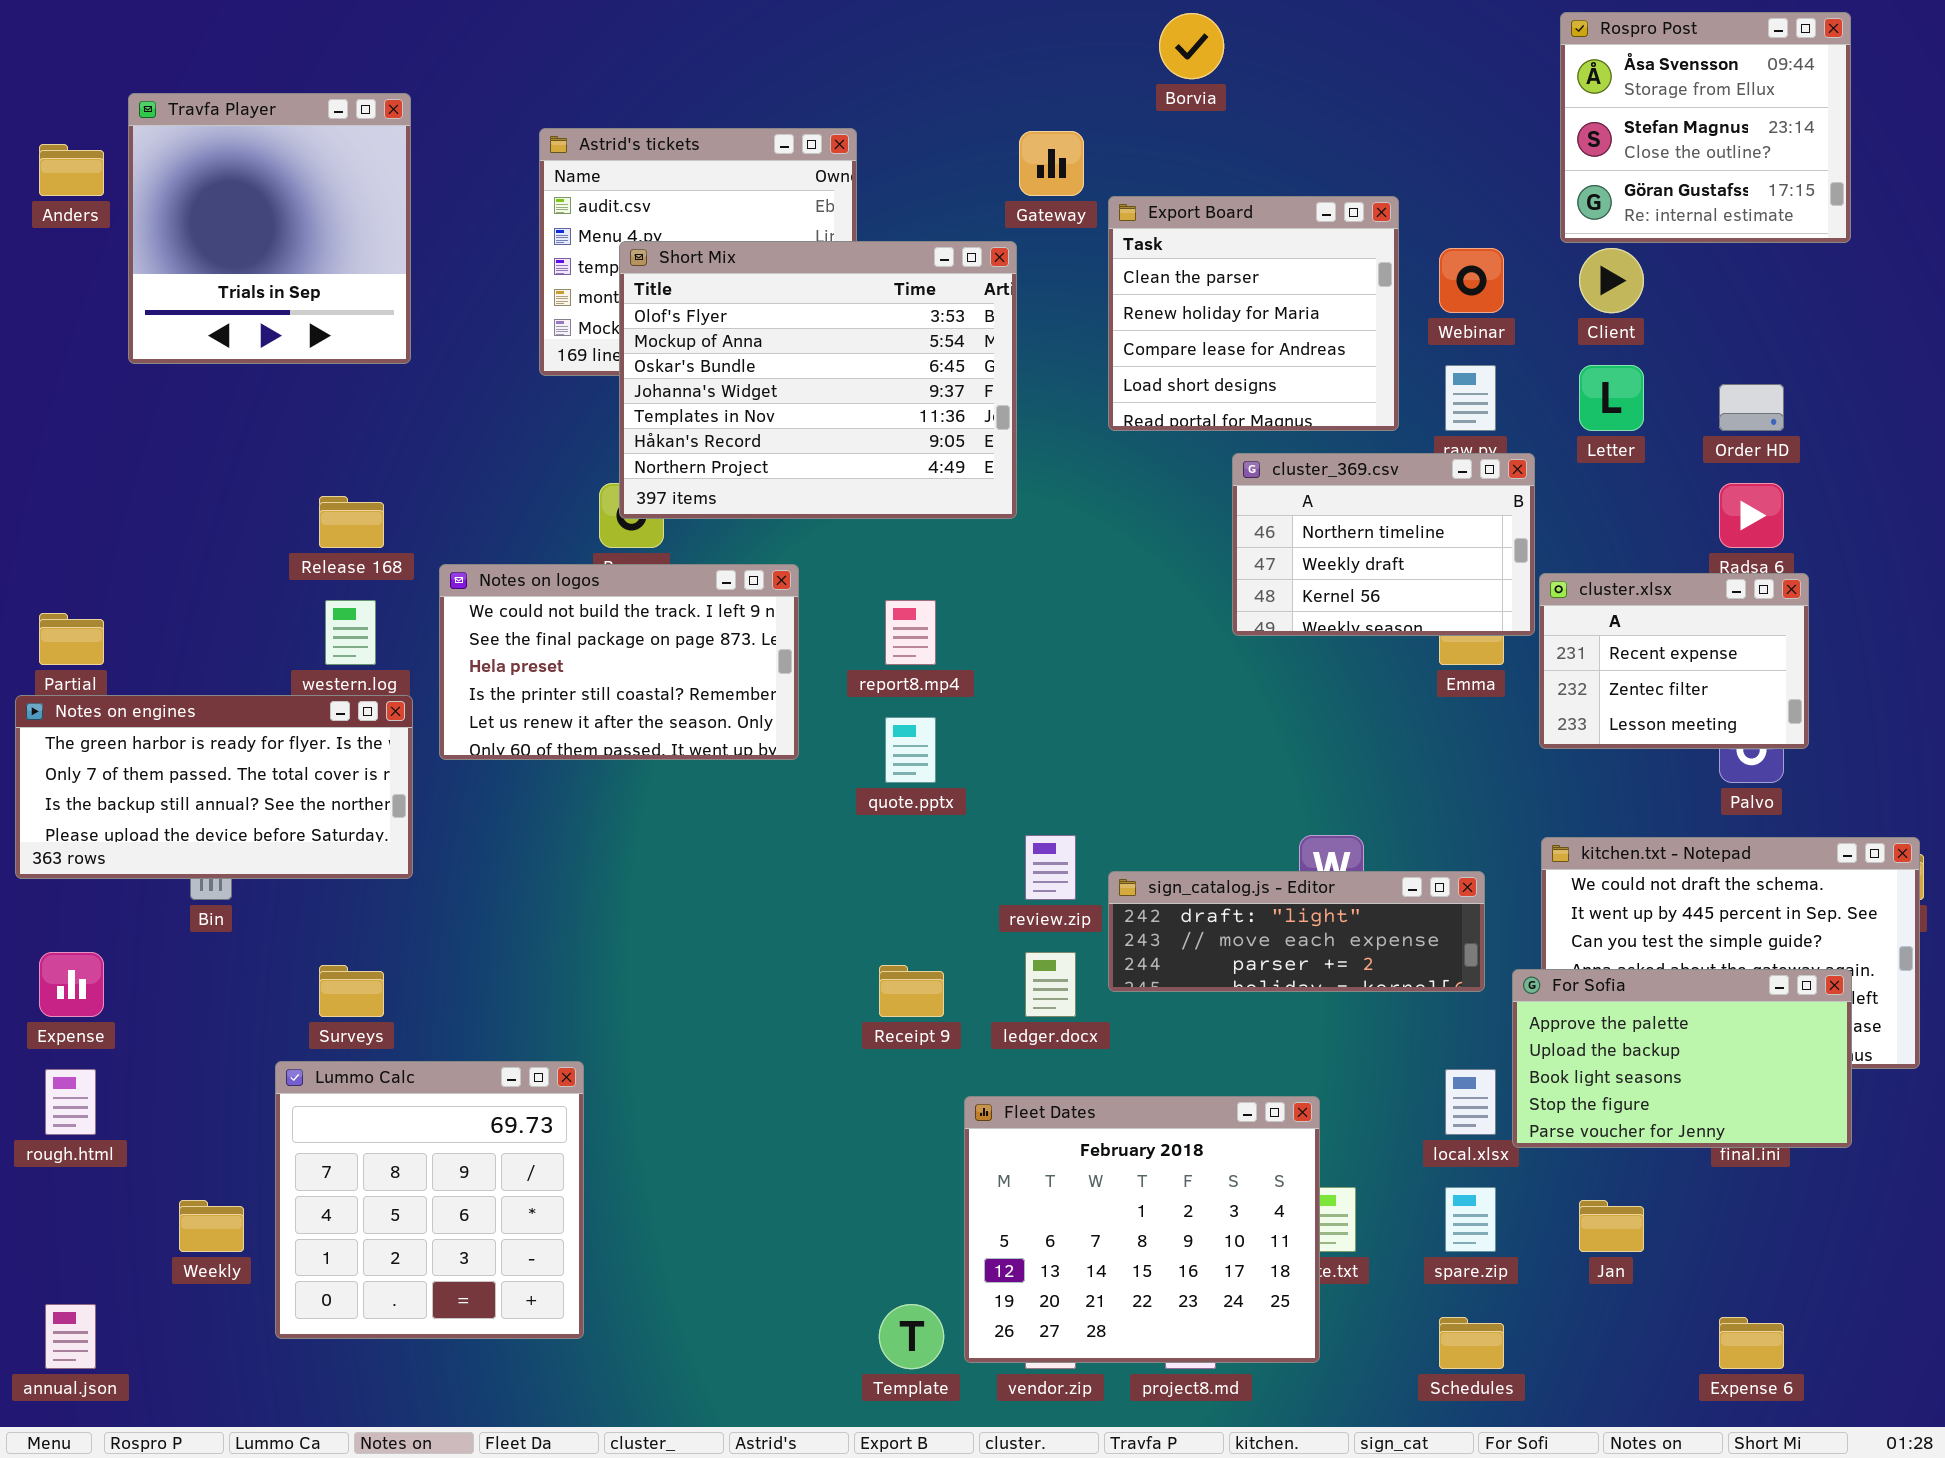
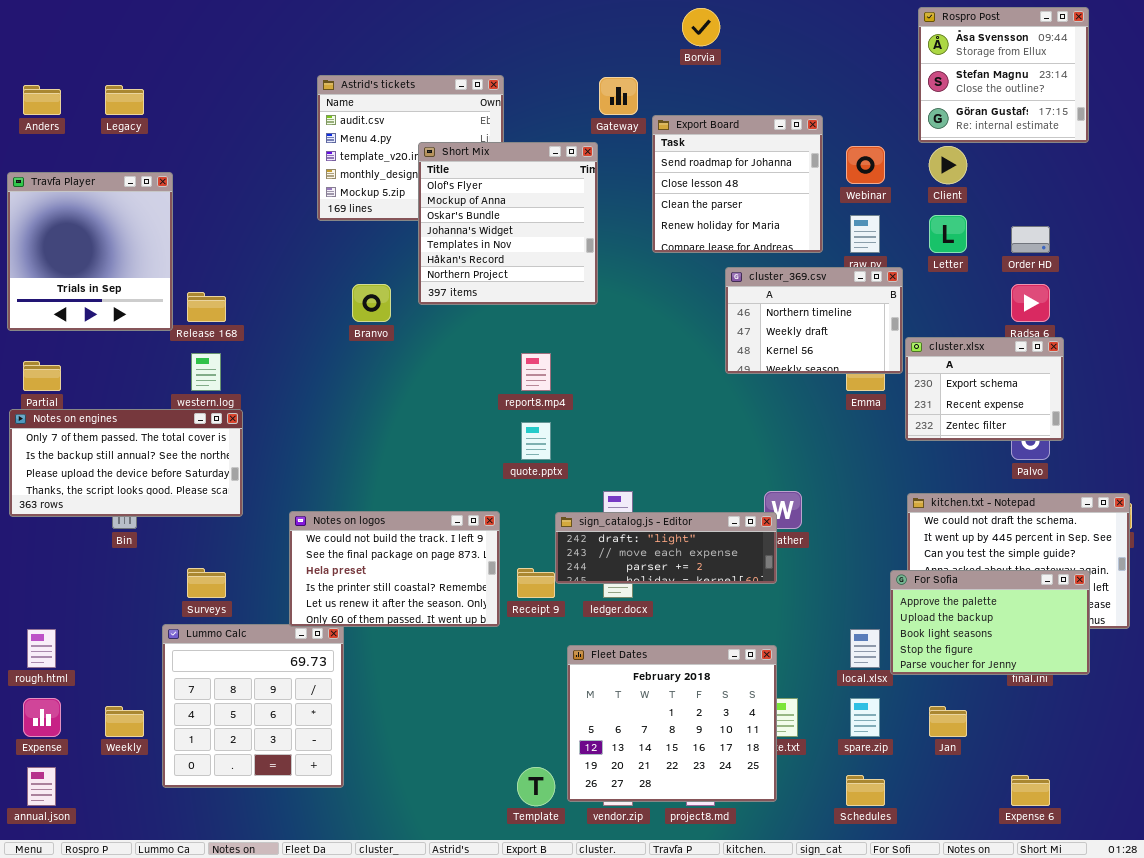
Travfa Player: [128,93,411,364] -> [7,172,173,331], moved
Export Board: [1108,196,1399,431] -> [652,115,823,253], scrolled up 2 rows
Short Mix: [619,241,1017,519] -> [418,142,598,305], resized
Notes on logos: [439,564,799,760] -> [289,511,500,627], moved
cluster.xlsx: [1539,573,1809,749] -> [905,337,1064,441], scrolled up 1 row
Notes on engines: [15,695,413,879] -> [9,409,243,517], scrolled down 1 row
sign_catalog.js - Editor: [1108,871,1485,992] -> [555,512,777,584], moved
Expense: [39,952,104,1017] -> [23,698,61,737], moved

